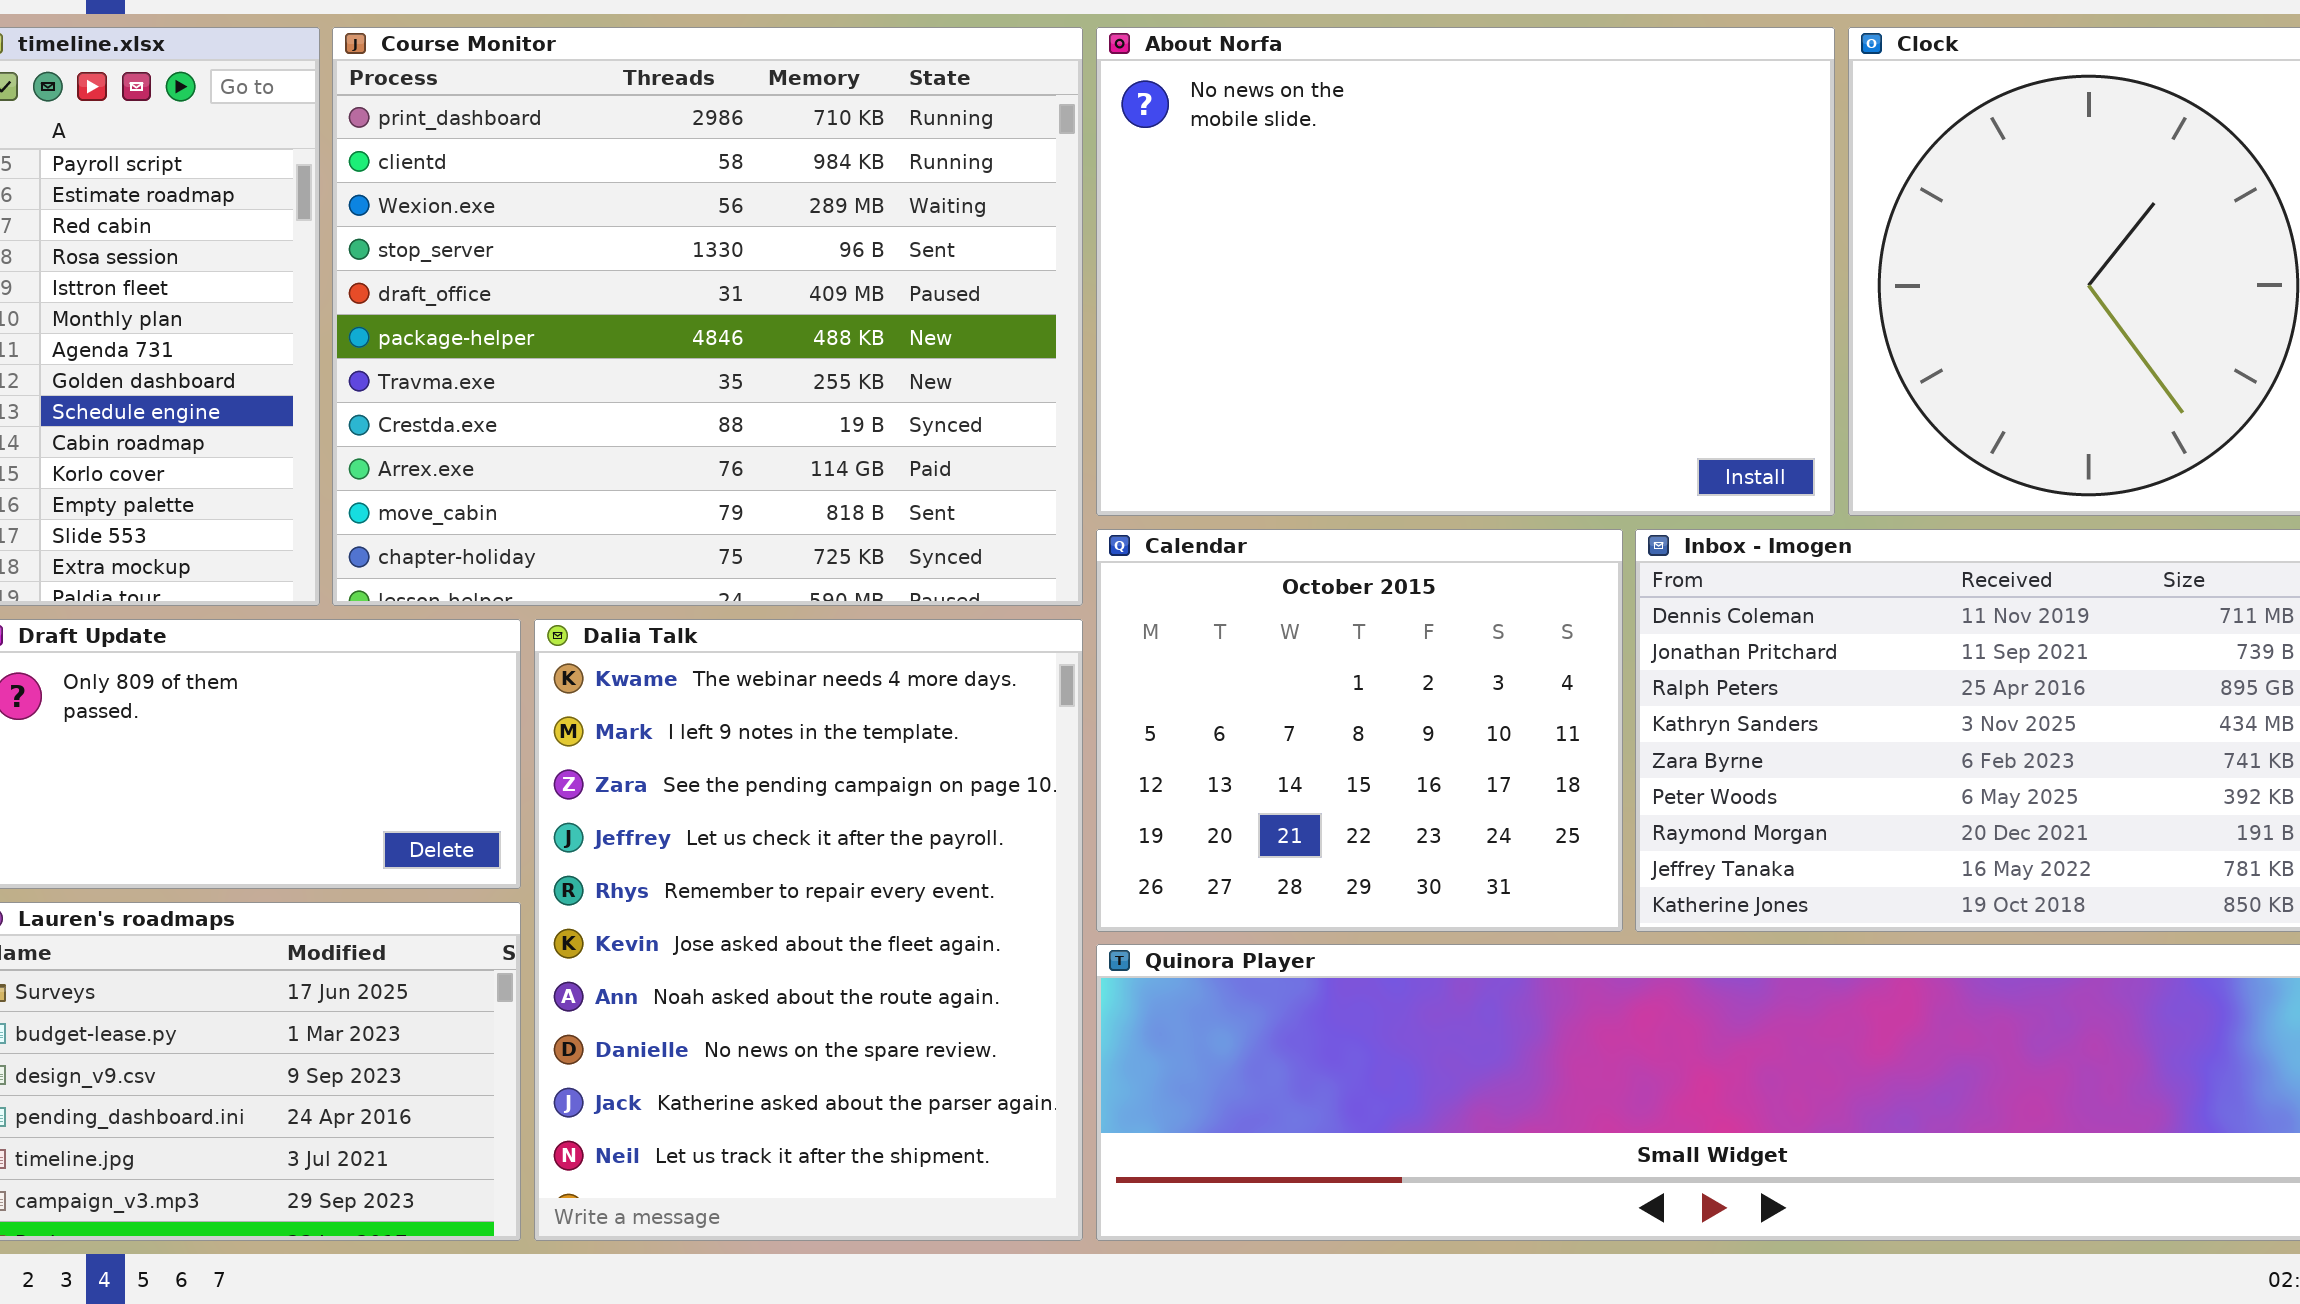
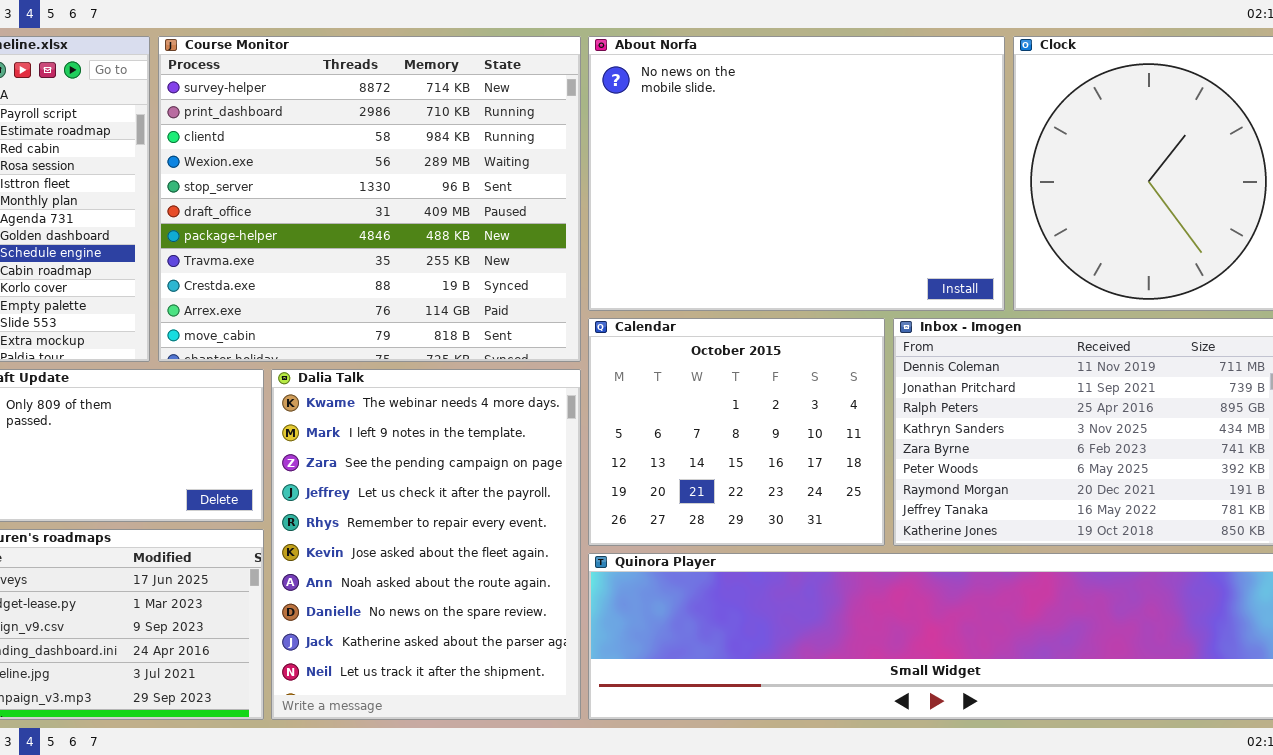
Course Monitor: [332,27,1083,606] -> [158,36,581,362], scrolled up 1 row

